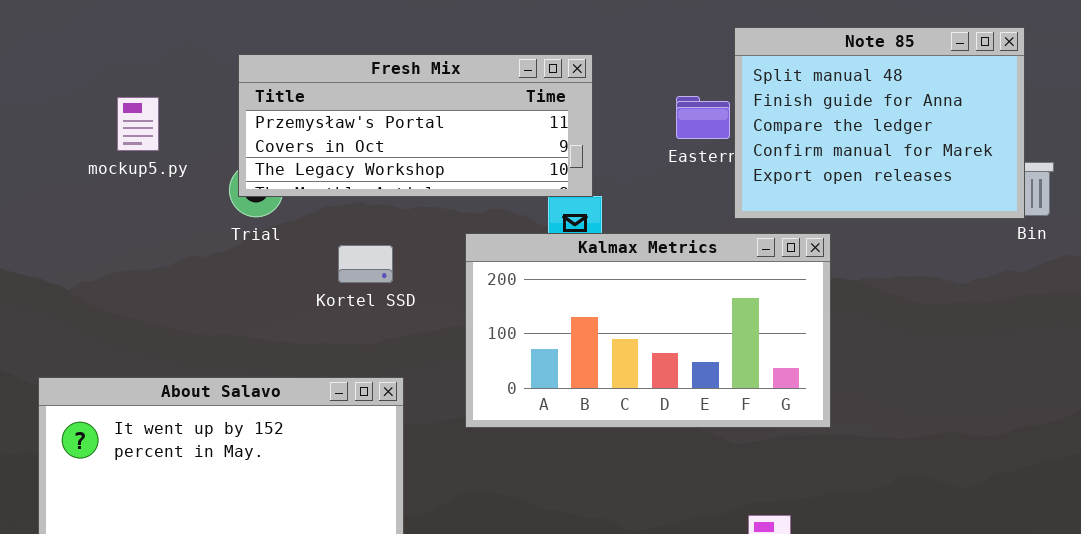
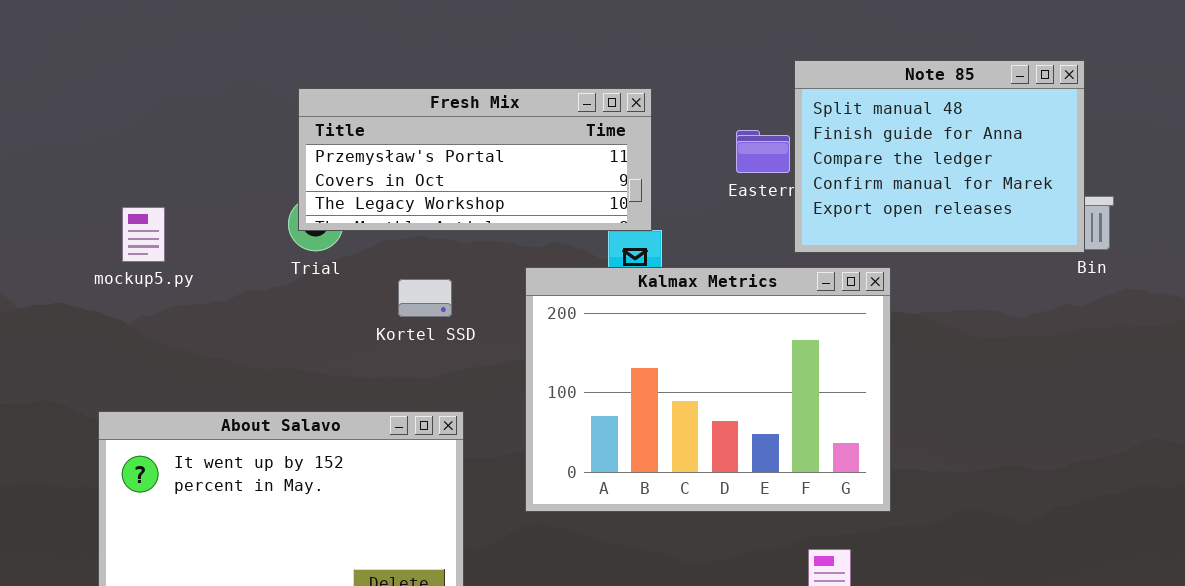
mockup5.py: [117,97,159,151] -> [122,207,165,262], moved
Kalmax Metrics: [465,233,831,428] -> [525,267,891,512], resized

